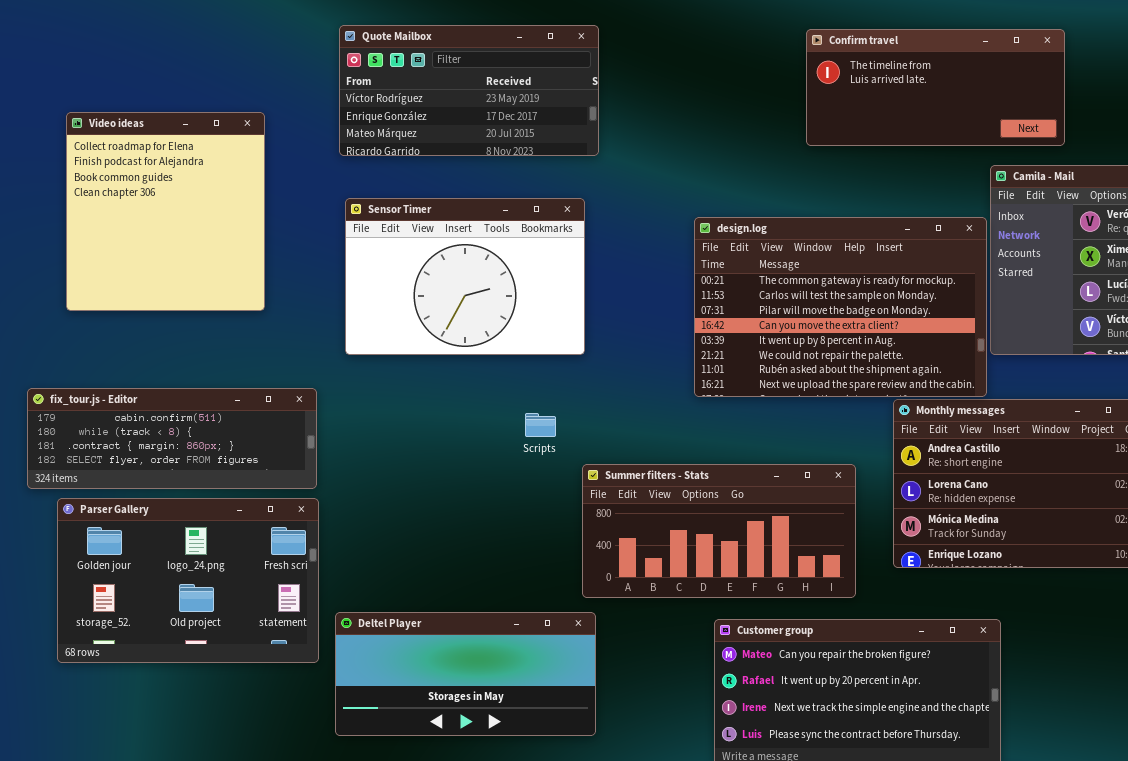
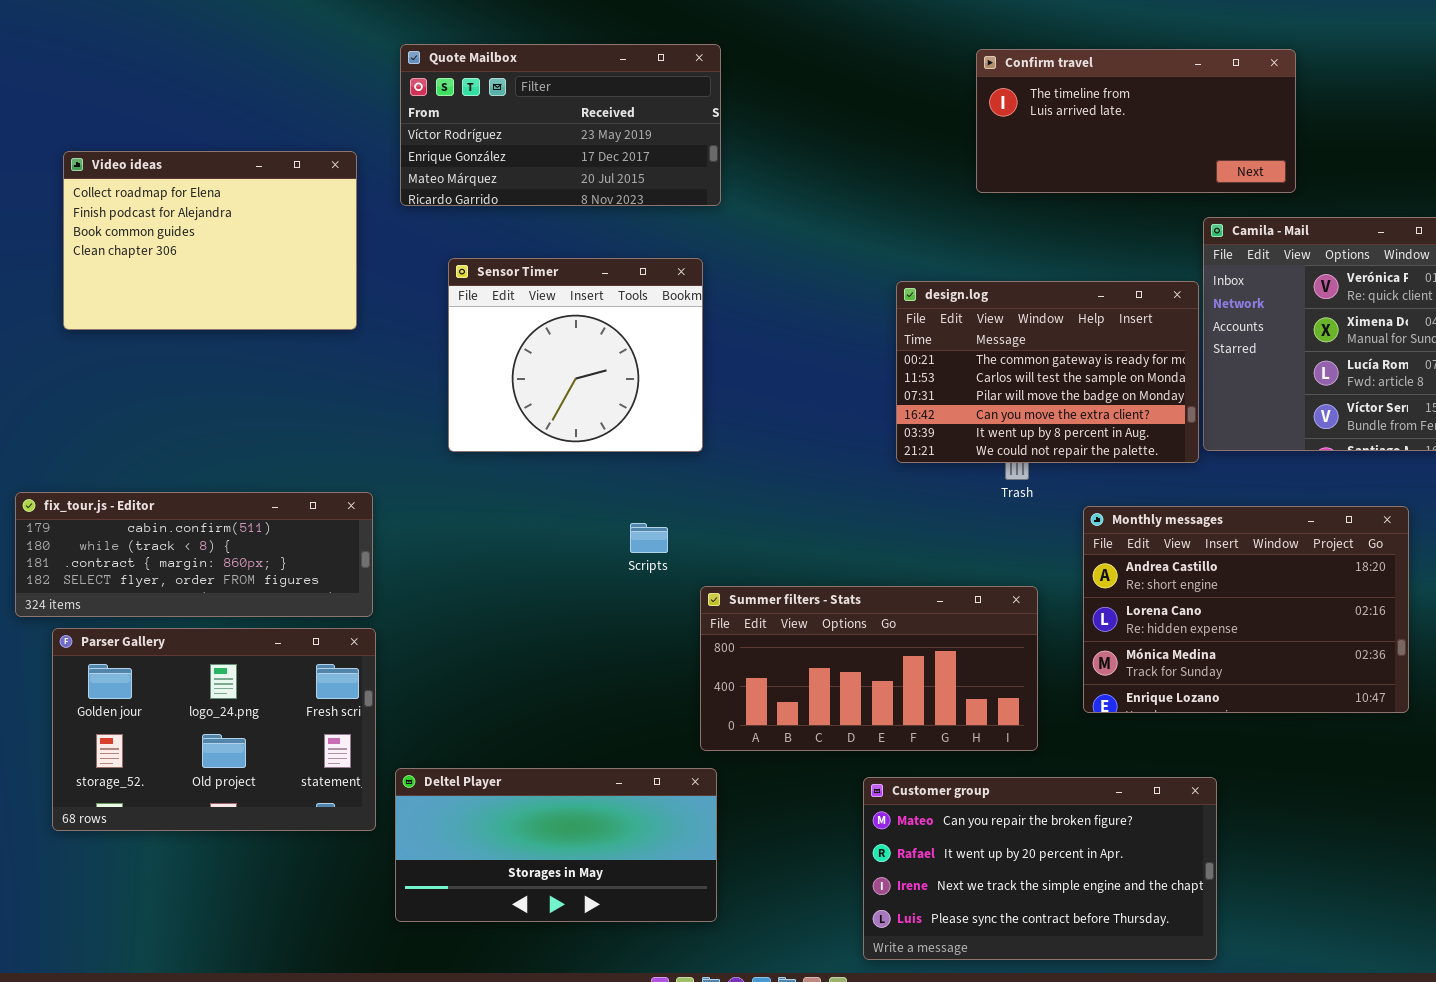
Video ideas: [66,112,265,311] -> [63,151,357,330], resized
Sensor Timer: [345,198,585,355] -> [448,258,703,452], resized
design.log: [694,217,987,397] -> [896,281,1199,463], resized

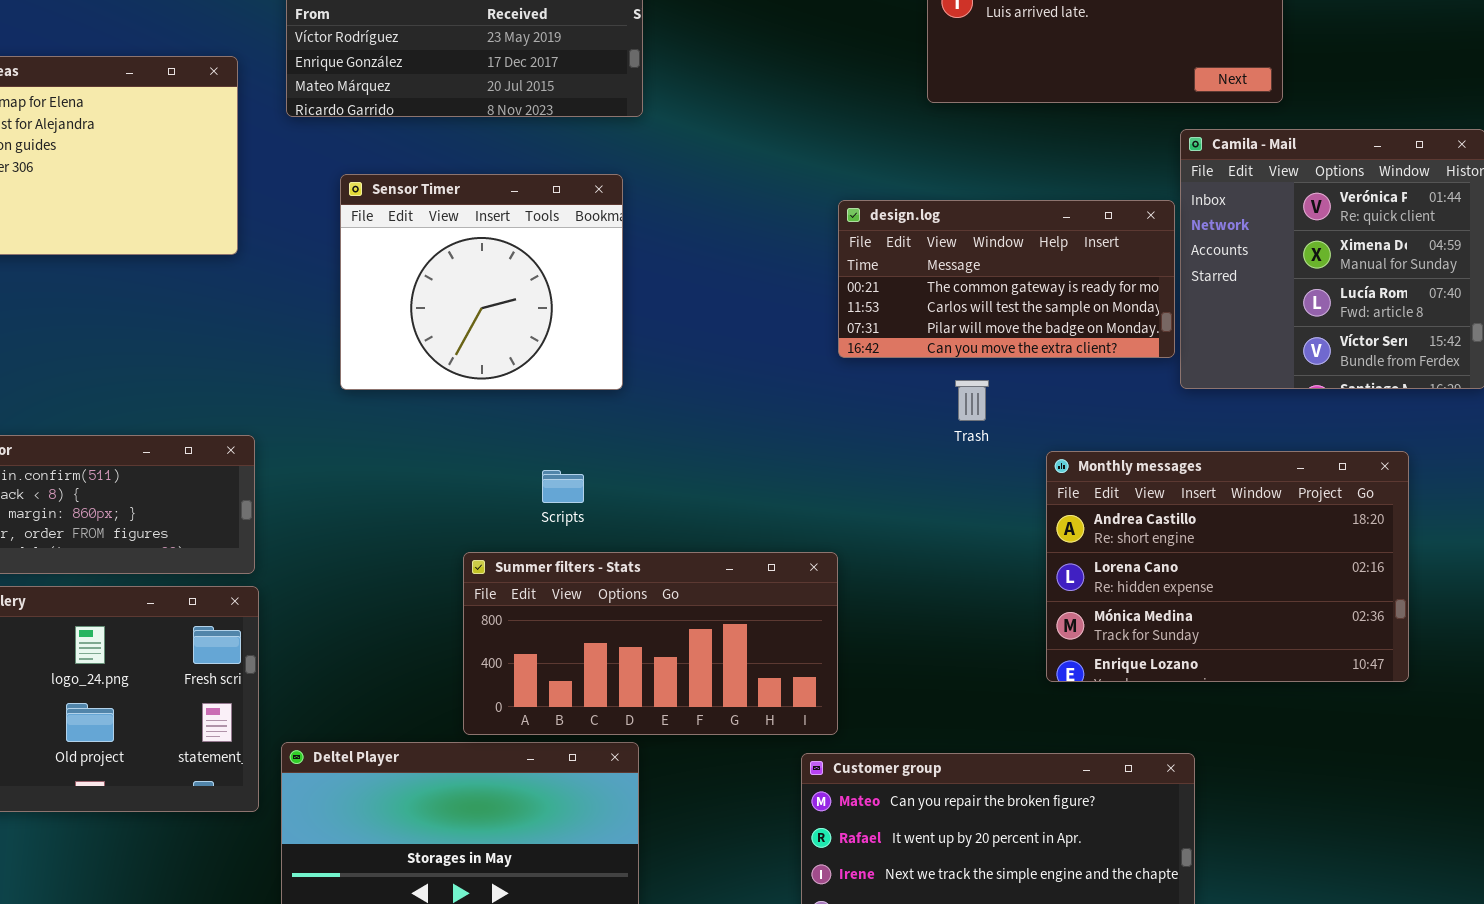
design.log: [896,281,1199,463] -> [838,200,1175,358], resized
Summer filters - Stats: [700,586,1038,751] -> [463,552,838,735], moved

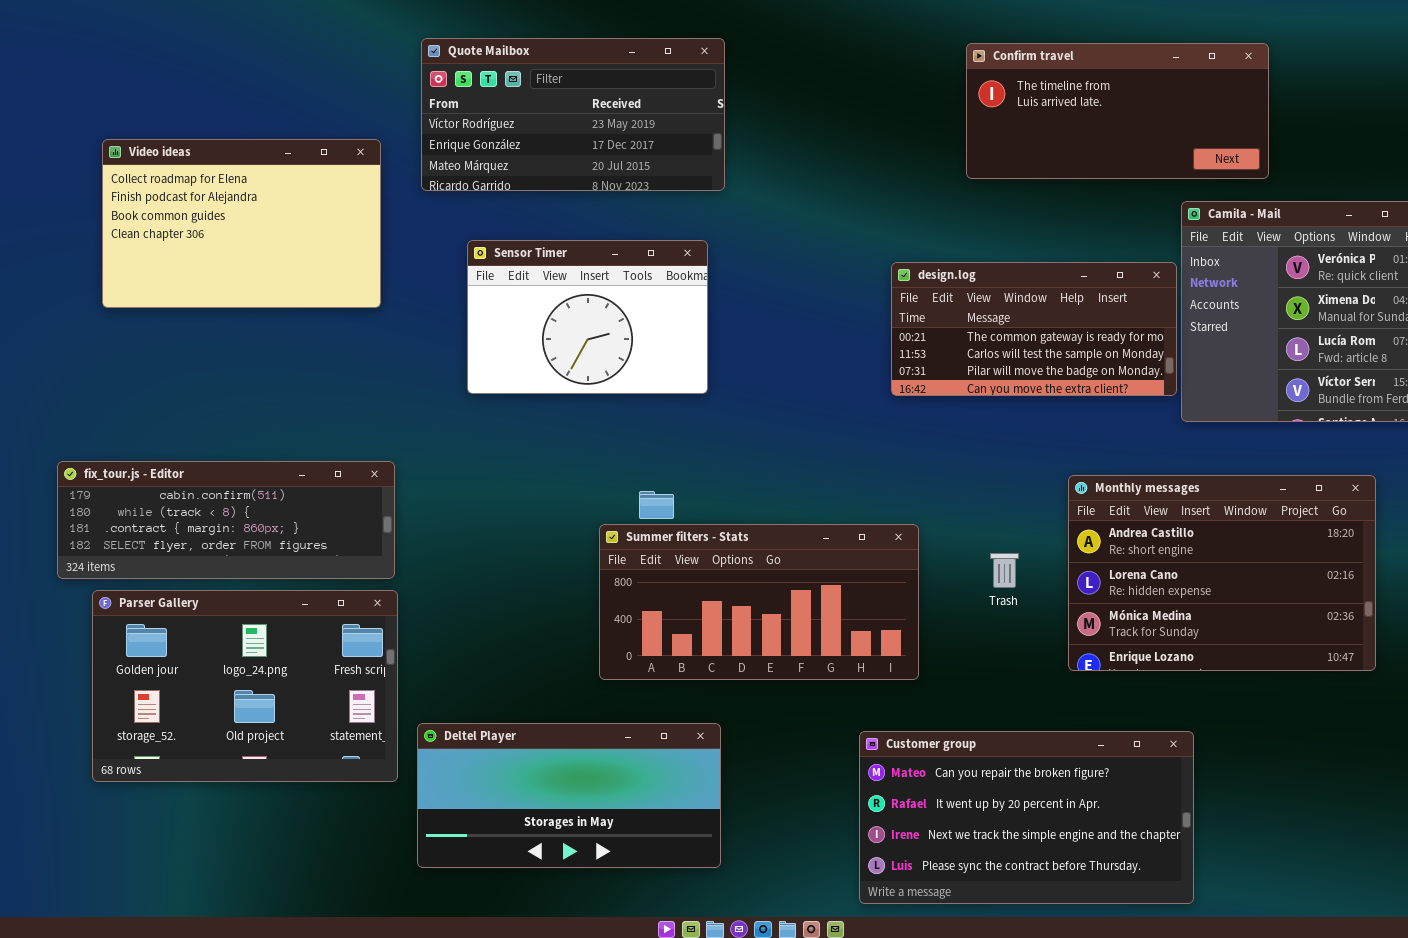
Sensor Timer: [340,174,623,390] -> [467,240,708,394], resized
Trash: [955,380,989,421] -> [990,553,1019,588], moved
Summer filters - Stats: [463,552,838,735] -> [599,524,919,680], moved

